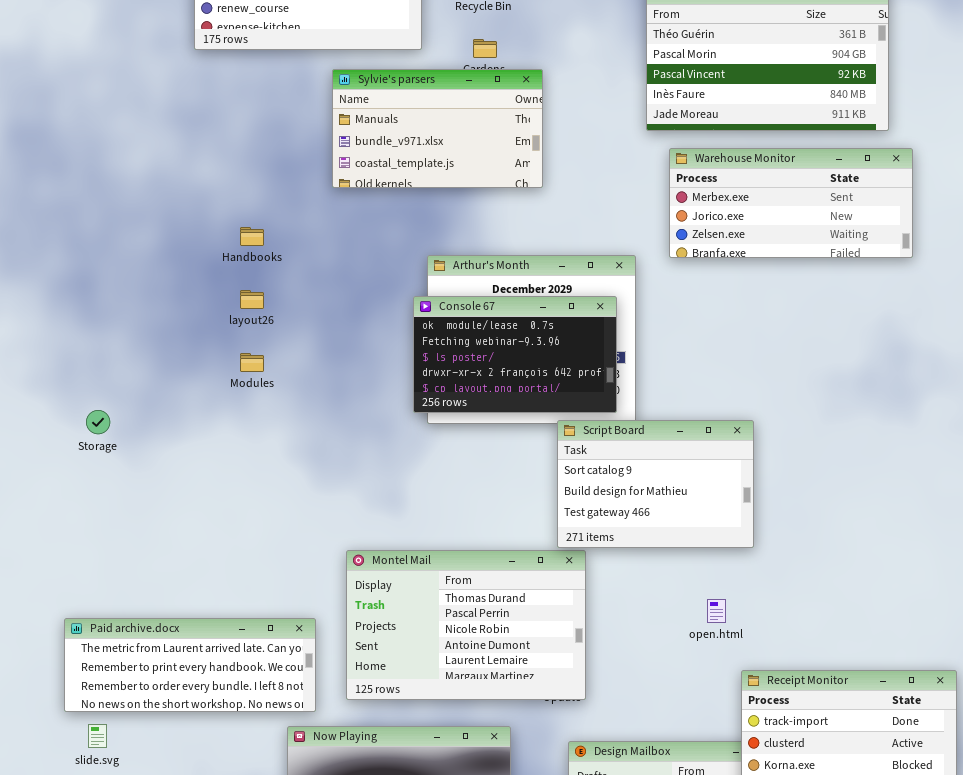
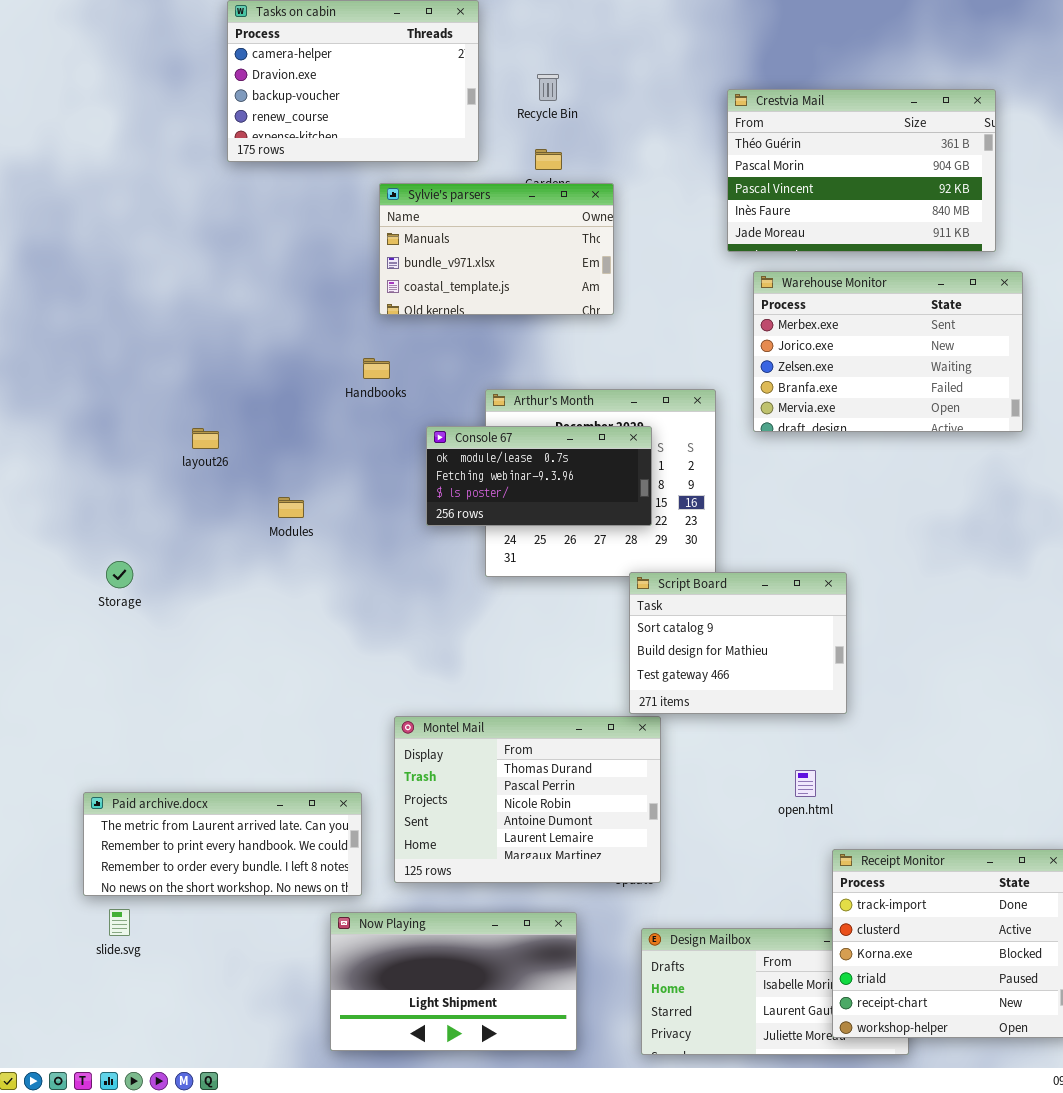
Warehouse Monitor: [669,148,913,258] -> [753,271,1023,432], resized
Handbooks: [240,227,264,246] -> [363,358,390,379], moved
layout26: [240,290,264,309] -> [192,428,219,449], moved
Console 67: [413,296,617,413] -> [426,426,652,526], moved, resized

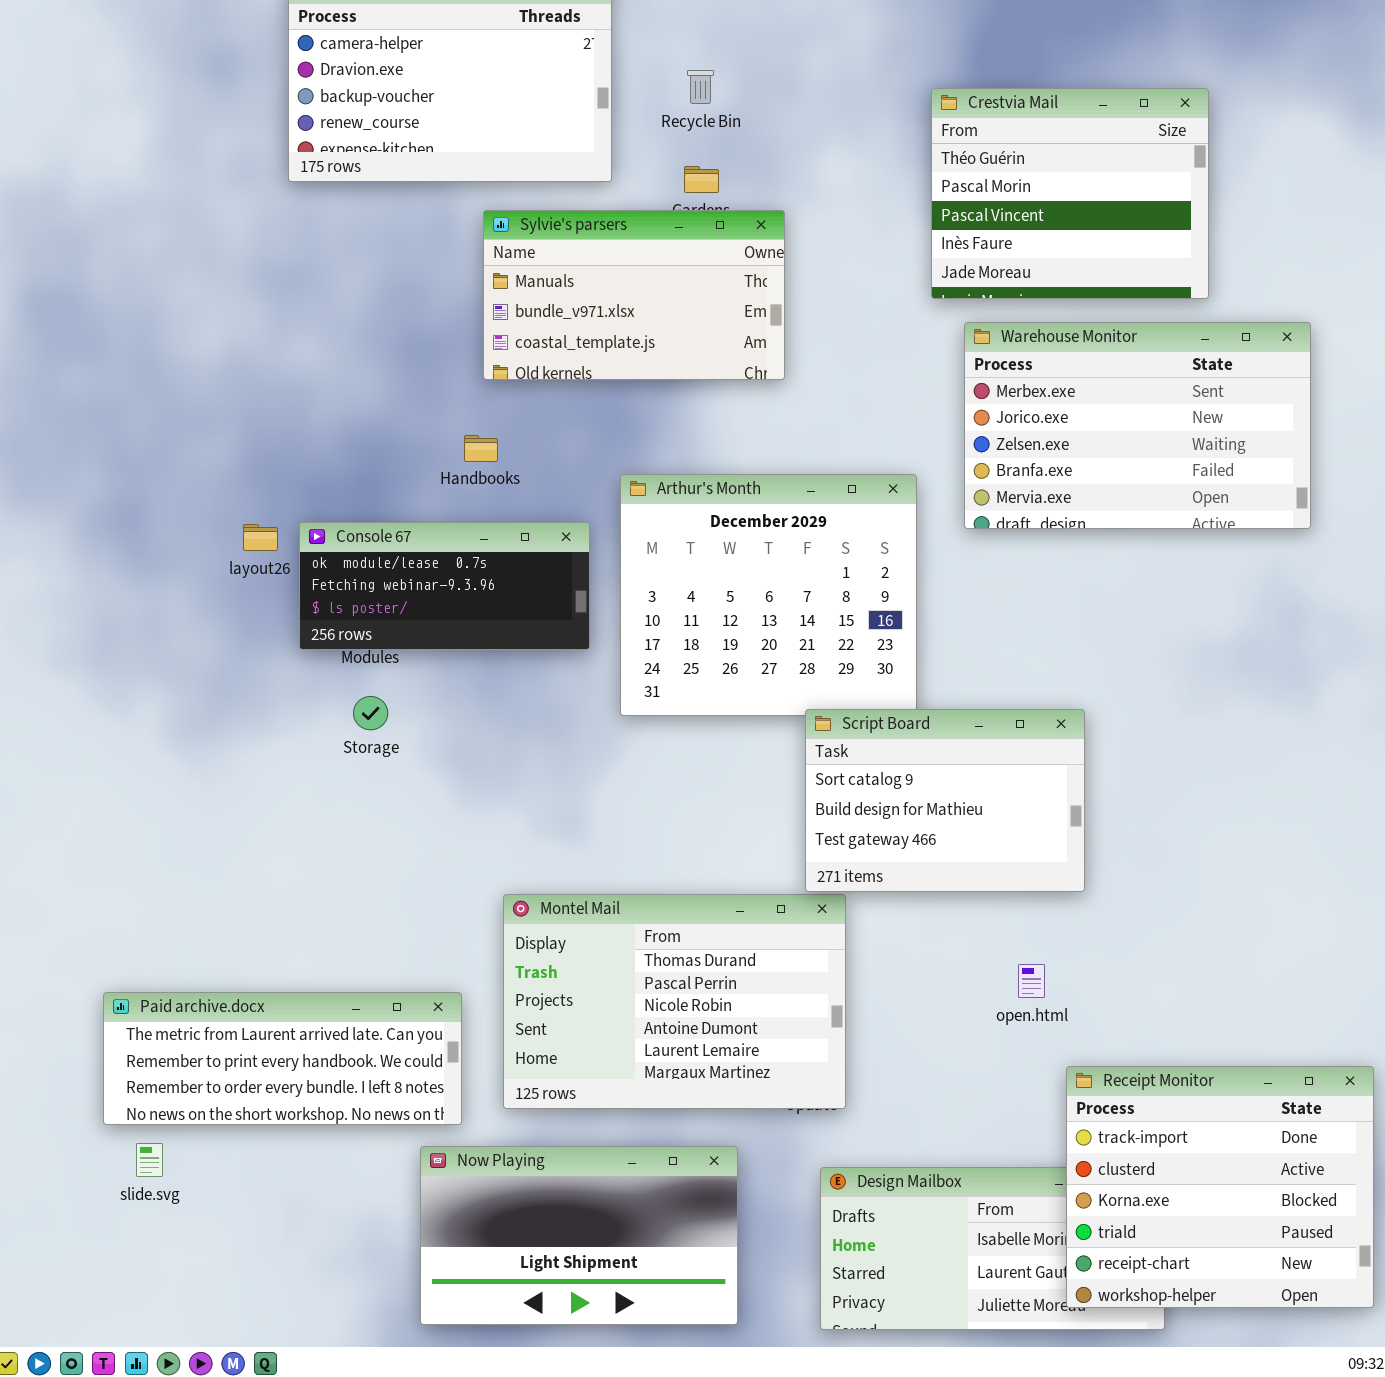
Crestvia Mail: [727,89,996,252] -> [931,88,1209,299], resized
Console 67: [426,426,652,526] -> [299,522,590,650], moved
Storage: [106,561,133,588] -> [353,696,388,730], moved

